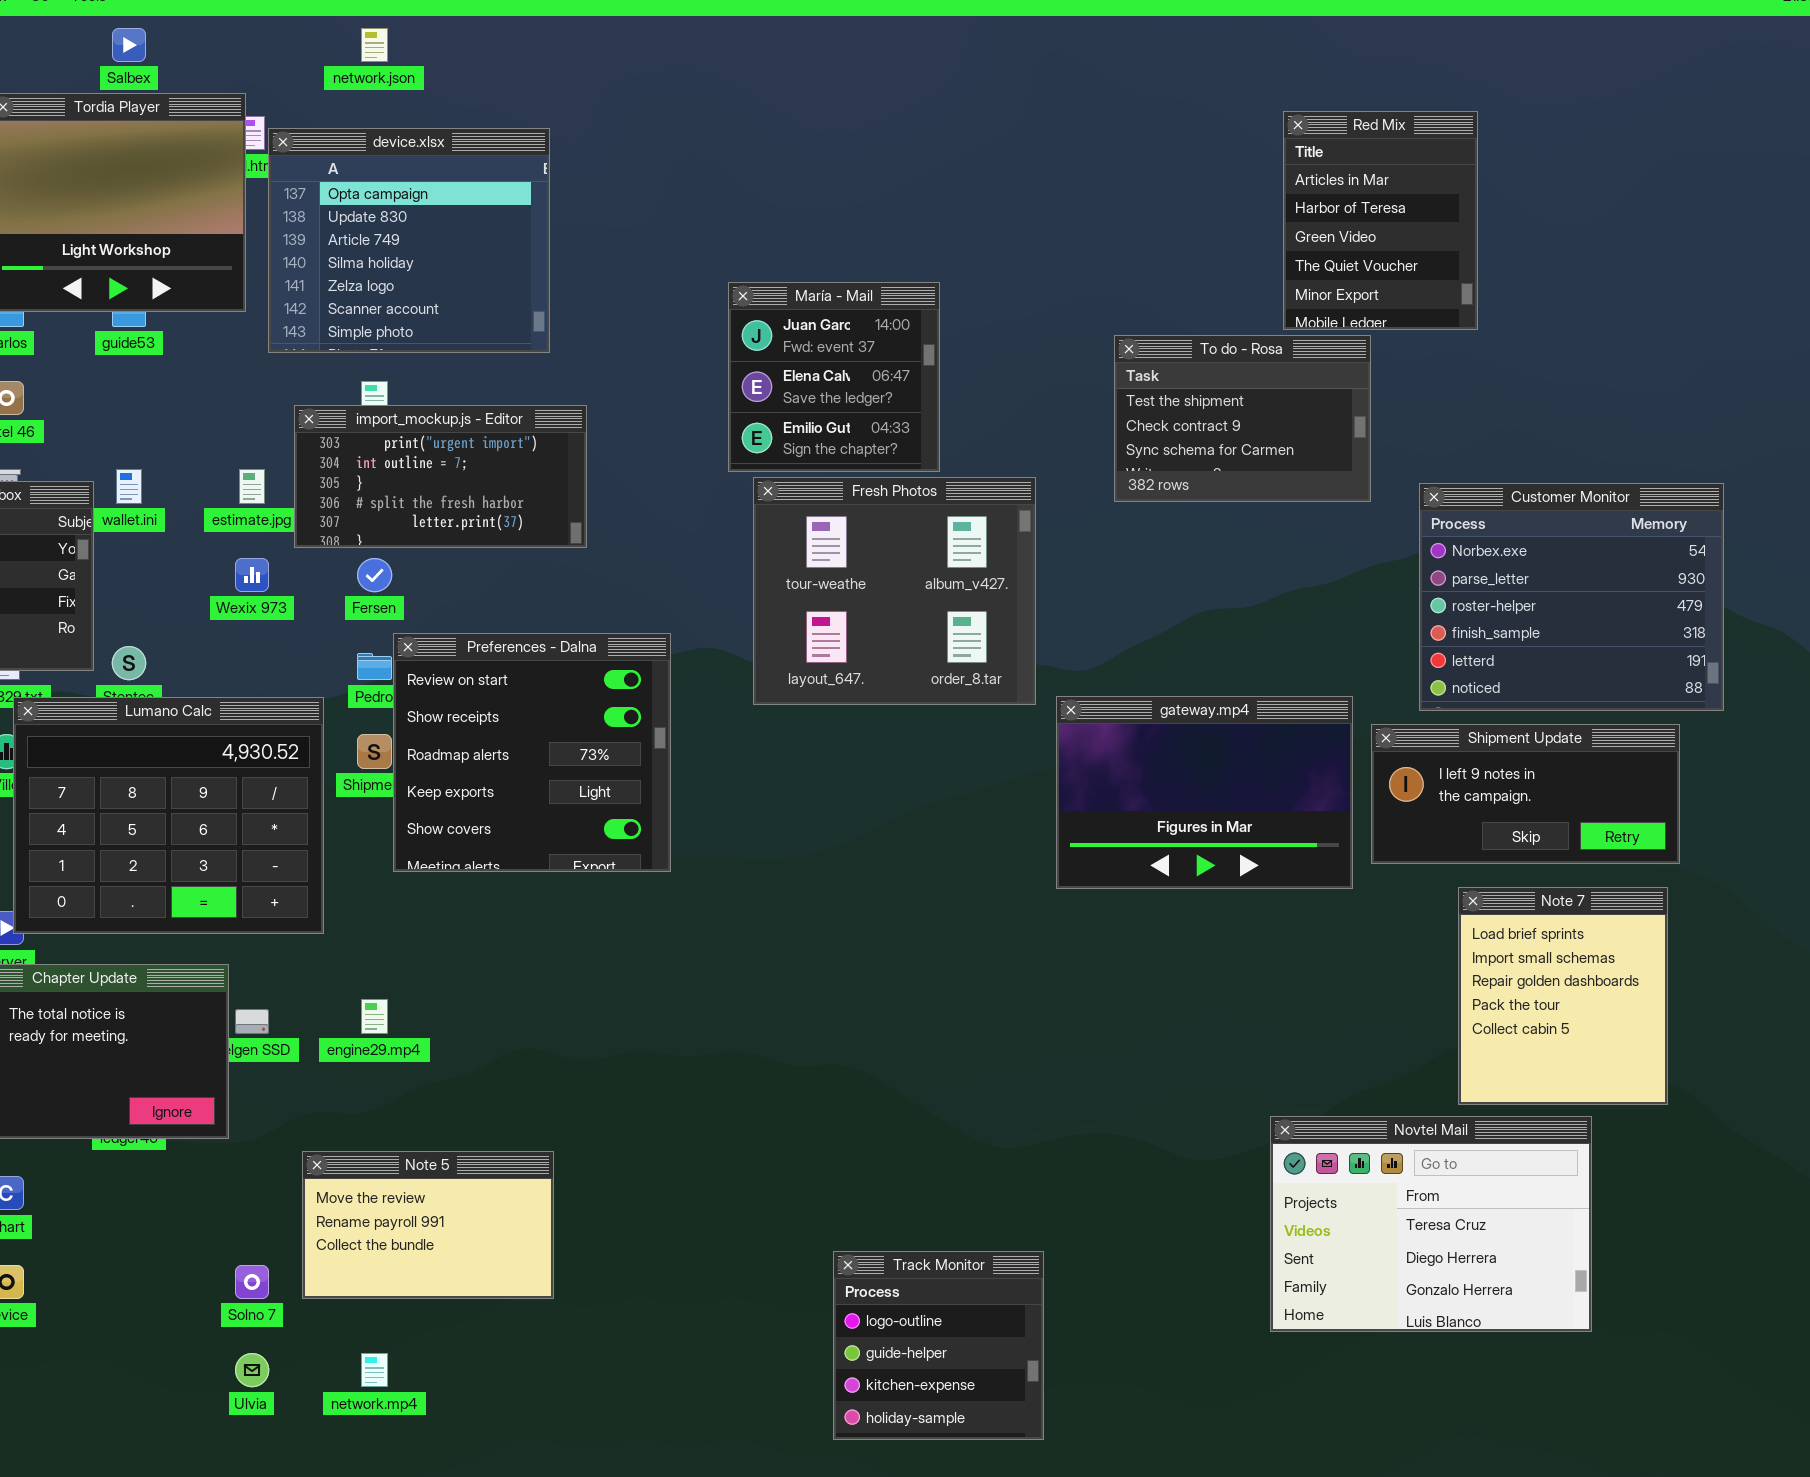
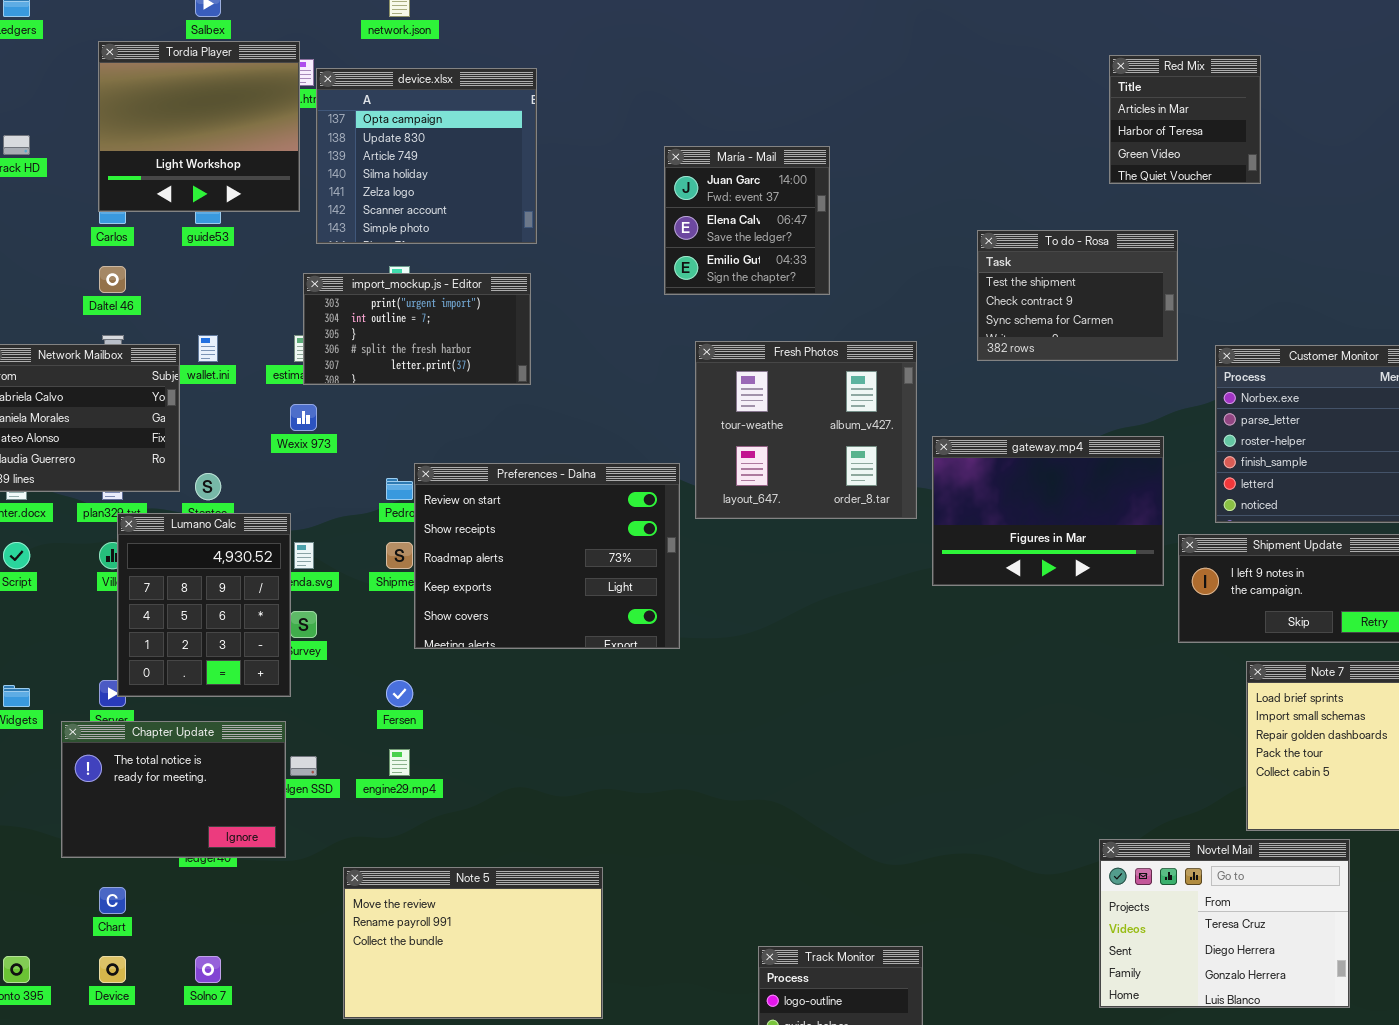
Red Mix: [1283,111,1478,330] -> [1109,55,1261,184], resized
María - Mail: [728,282,940,472] -> [664,146,830,295], moved
import_mockup.js - Editor: [294,405,587,548] -> [303,273,531,385], moved
Fersen: [357,558,392,592] -> [386,680,413,707], moved
Preferences - Dalna: [393,633,671,872] -> [414,463,680,649], resized
gateway.mp4: [1056,696,1353,889] -> [932,436,1164,586], moved
Lumano Calc: [13,697,324,934] -> [117,513,291,697], resized
Note 5: [302,1151,554,1299] -> [343,867,603,1019], resized
Solno 7: [235,1265,269,1299] -> [195,956,221,983], moved

